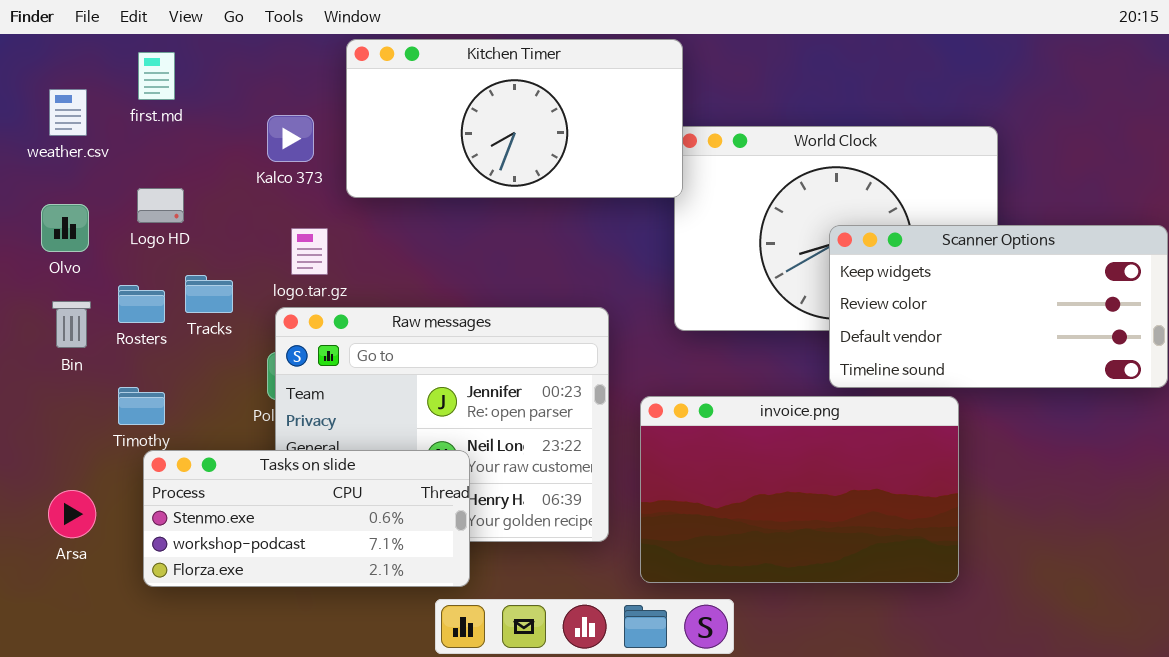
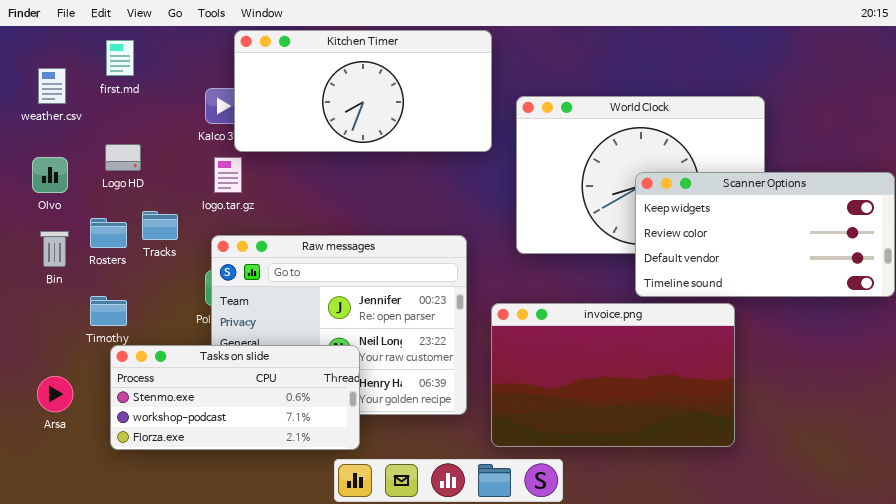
Kitchen Timer: [346,39,683,198] -> [234,30,492,152], moved
logo.tar.gz: [291,228,328,275] -> [214,157,242,193], moved

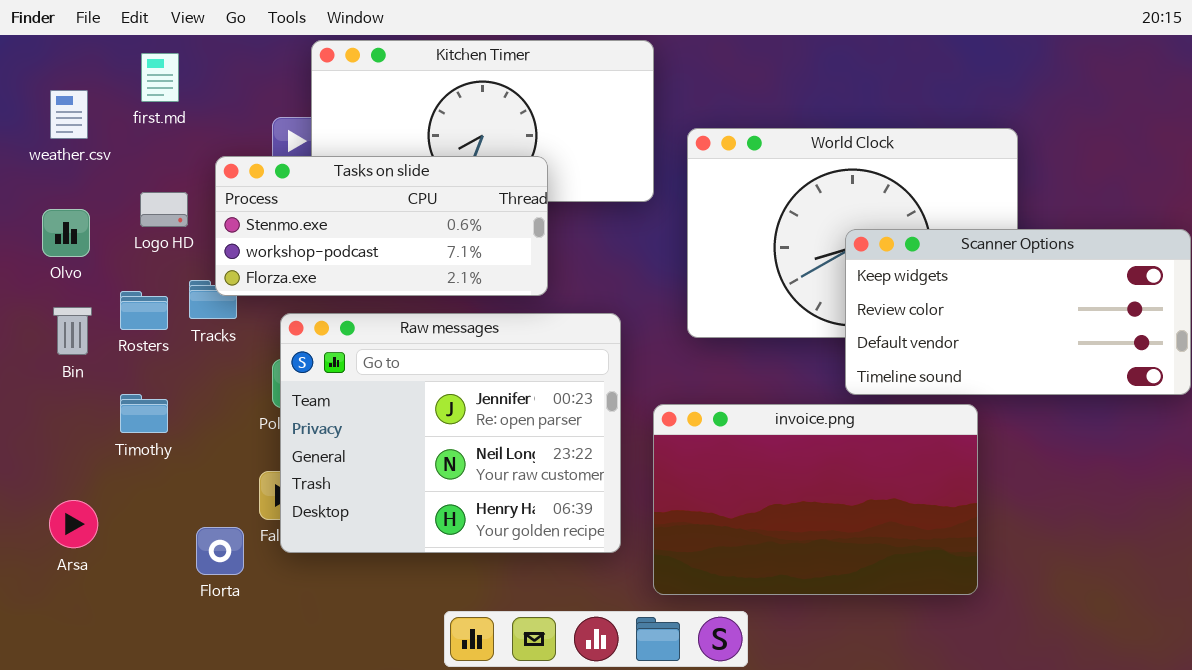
Tasks on slide: [110,345,360,450] -> [215,156,548,296], moved

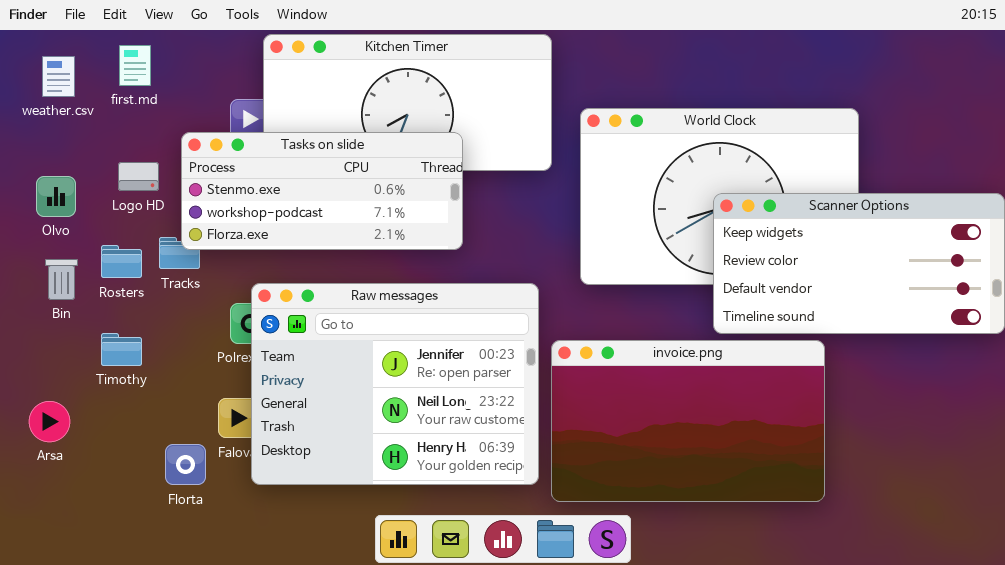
weather.csv: [50,90,88,139] -> [42,56,75,97], moved
Raw messages: [280,313,621,553] -> [251,283,539,485], moved
Arsa: [49,500,98,548] -> [29,401,70,442], moved

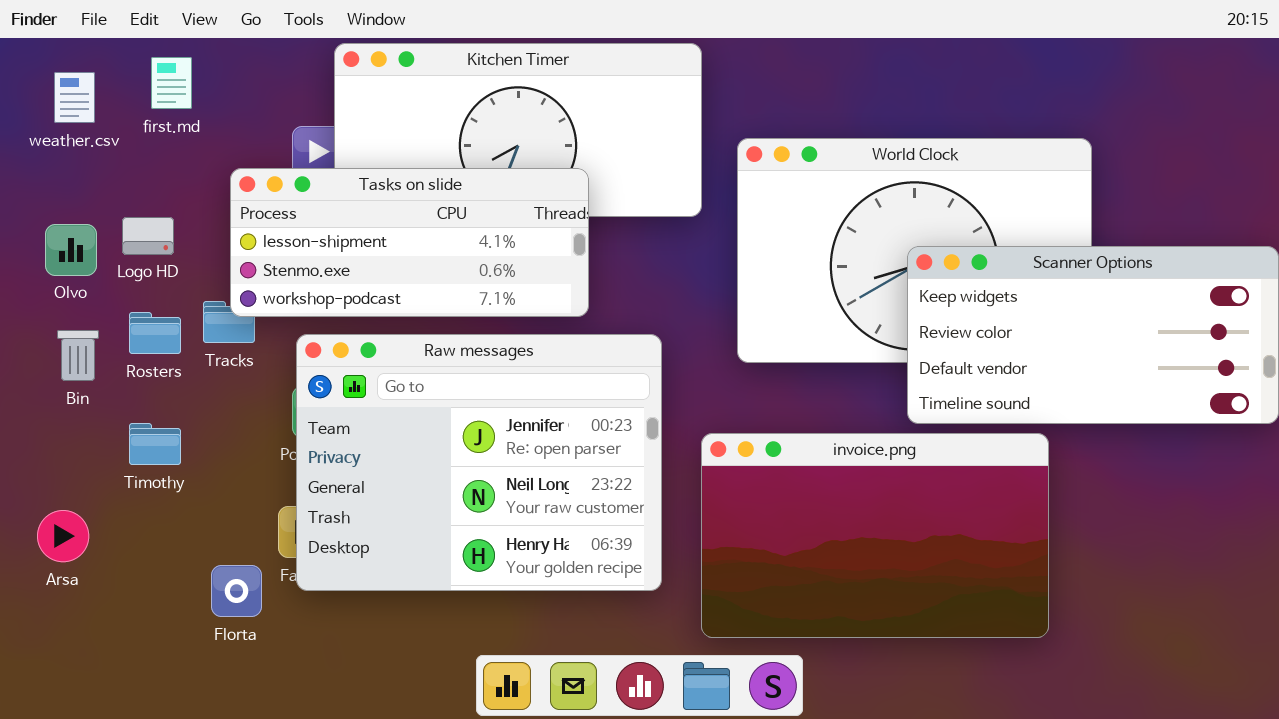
Tasks on slide: [181,132,463,250] -> [230,168,589,317], scrolled up 1 row
Logo HD: [118,162,159,191] -> [122,217,174,255], moved
Raw messages: [251,283,539,485] -> [296,334,662,591], moved

